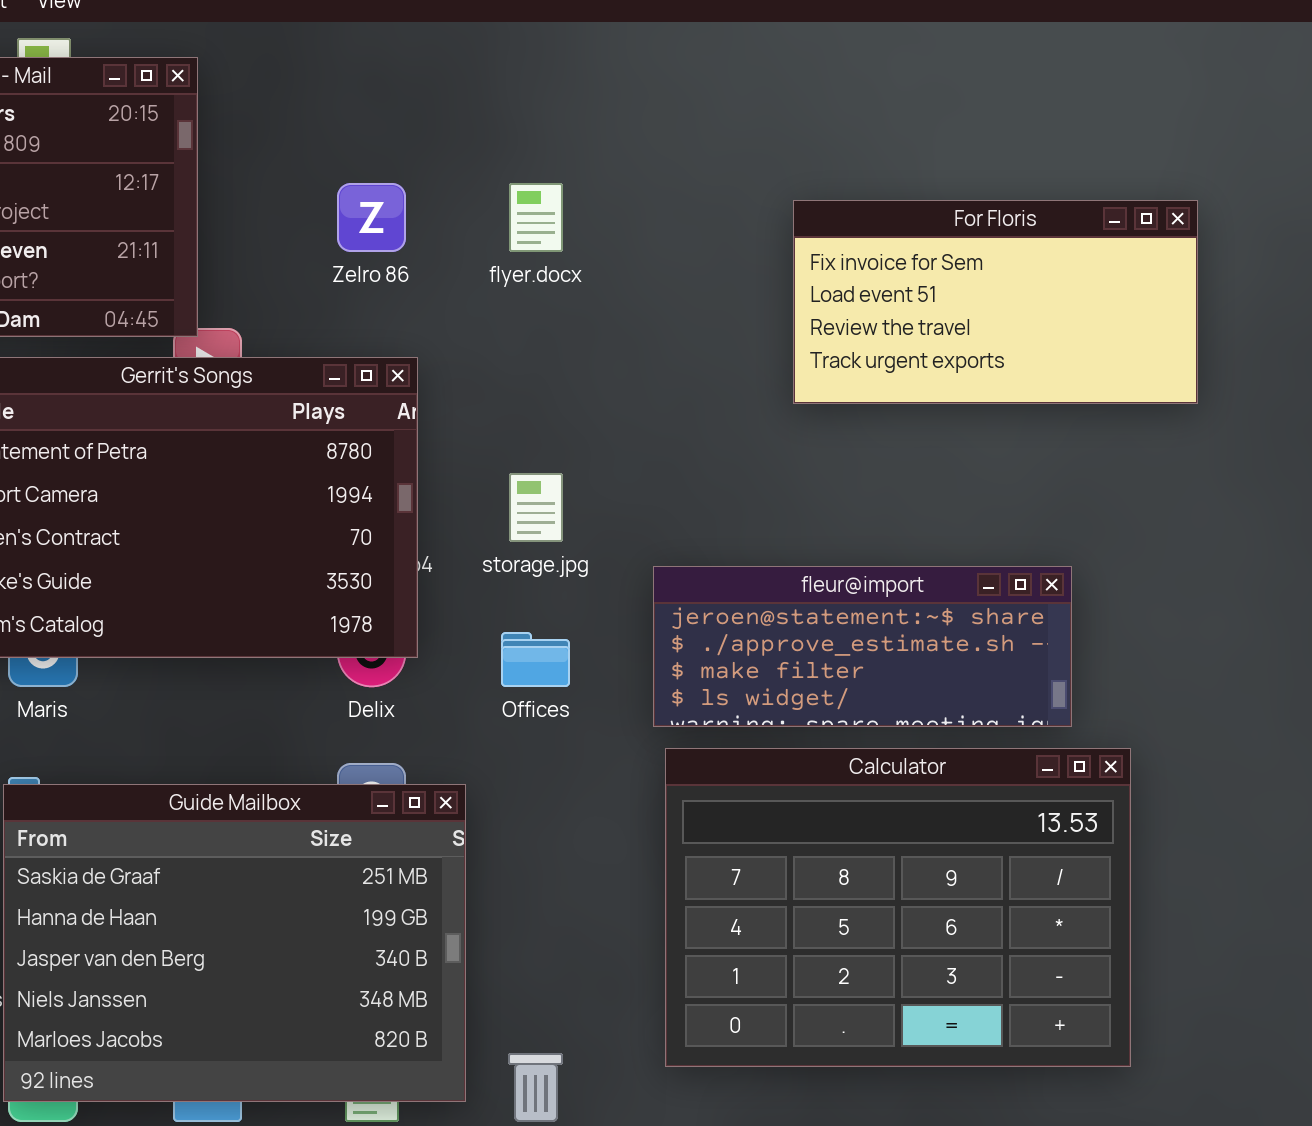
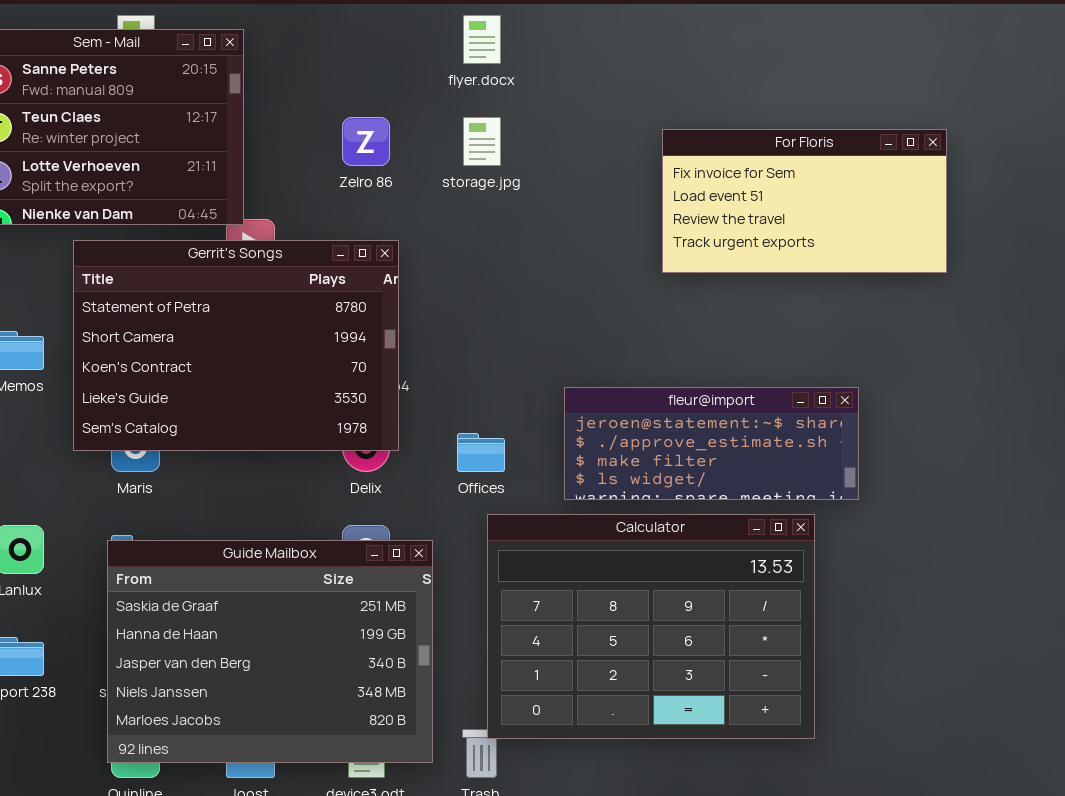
flyer.docx: [509,183,563,252] -> [463,15,501,64], moved
storage.jpg: [509,473,563,542] -> [463,117,501,166], moved
Calculator: [665,748,1131,1067] -> [487,514,815,739], moved

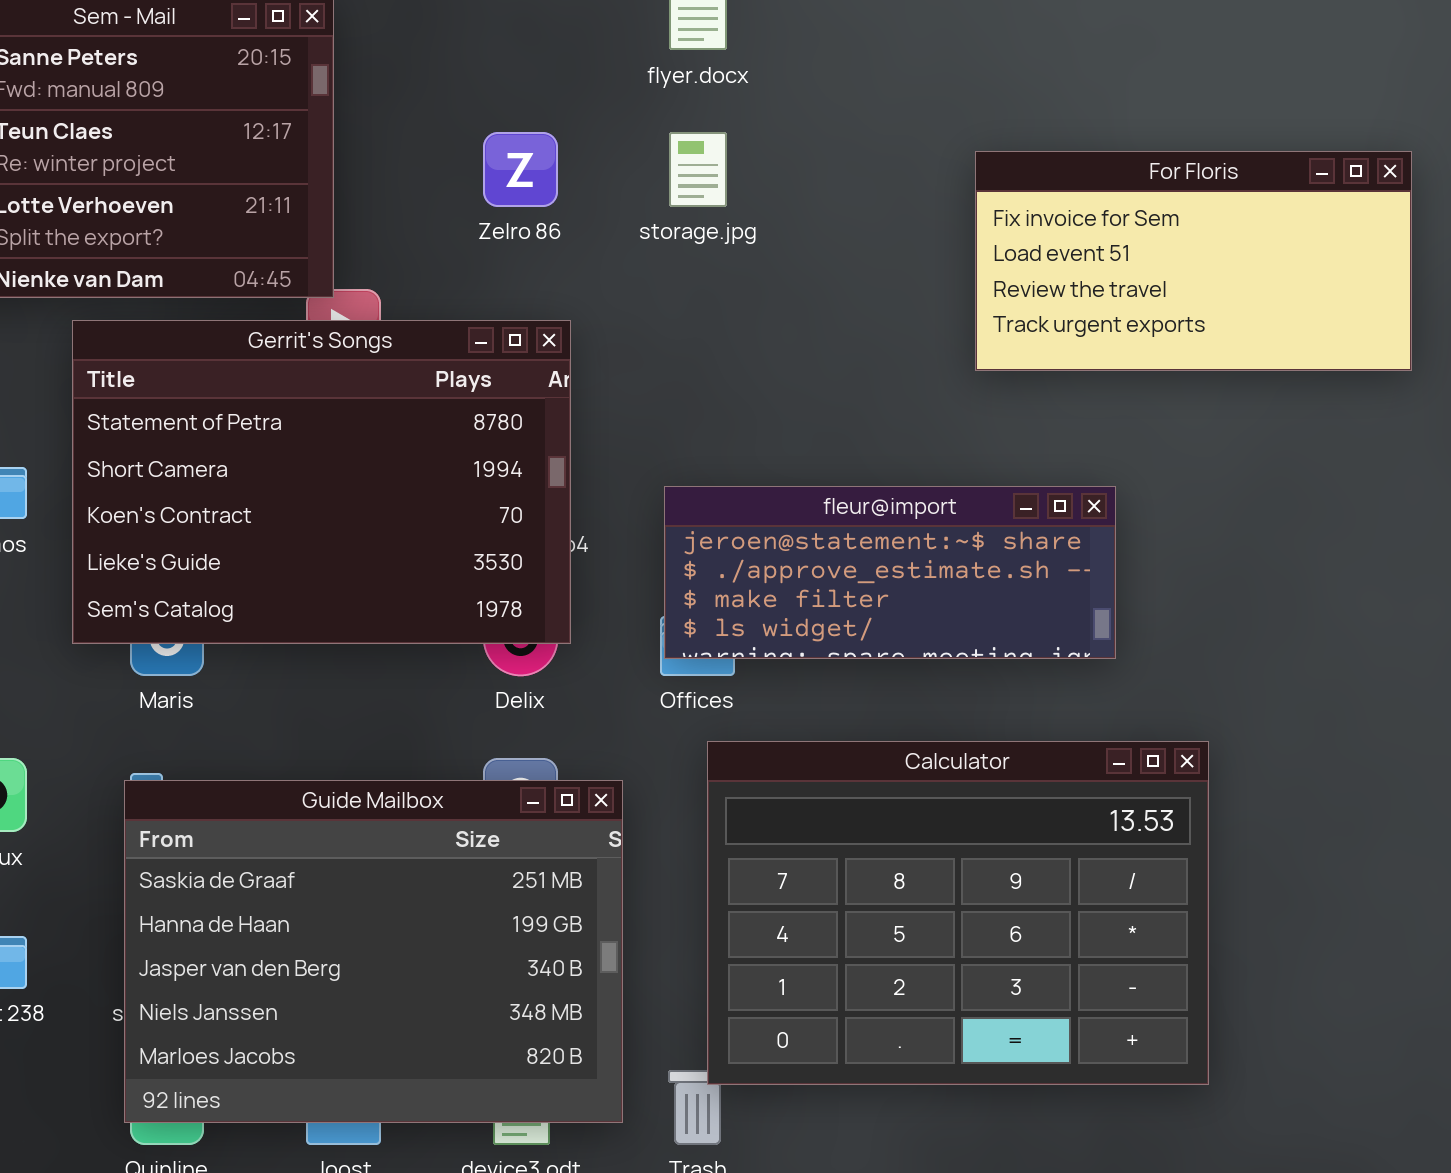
fleur@import: [564,387,859,500] -> [664,486,1116,659], moved

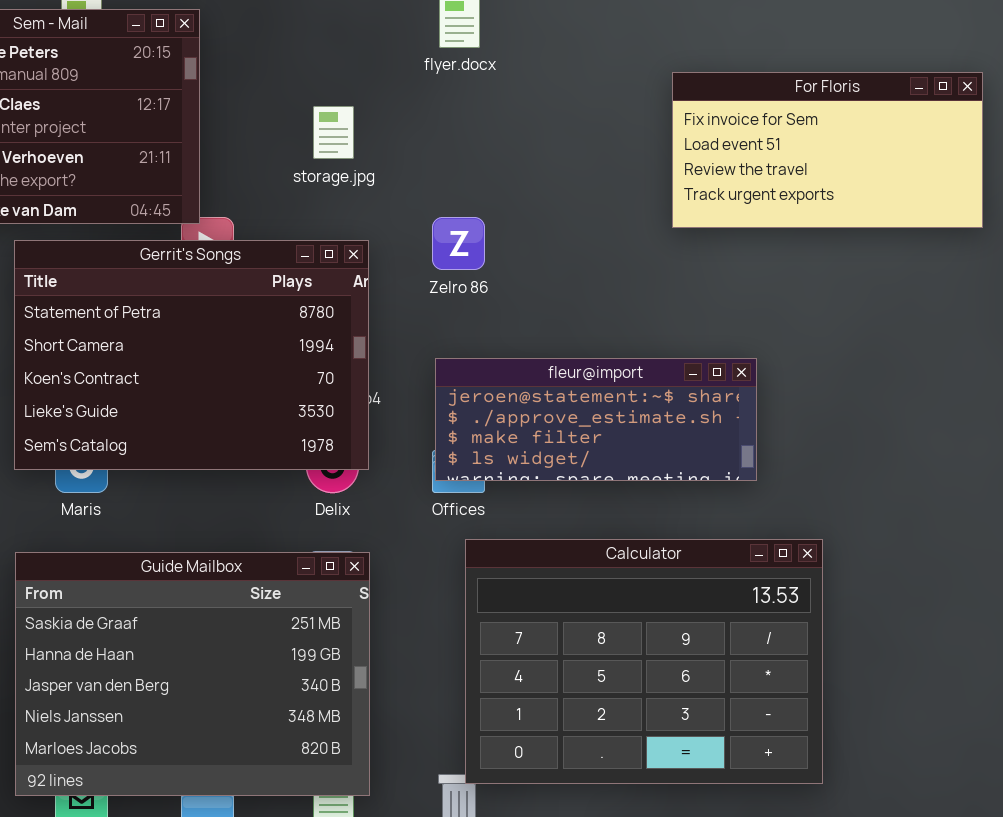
Zelro 86: [483,132,558,207] -> [432,217,485,270], moved
storage.jpg: [669,132,727,207] -> [313,106,354,159], moved
For Floris: [975,151,1412,371] -> [672,72,983,228], moved
Guide Mailbox: [124,780,623,1123] -> [15,552,370,796], moved

